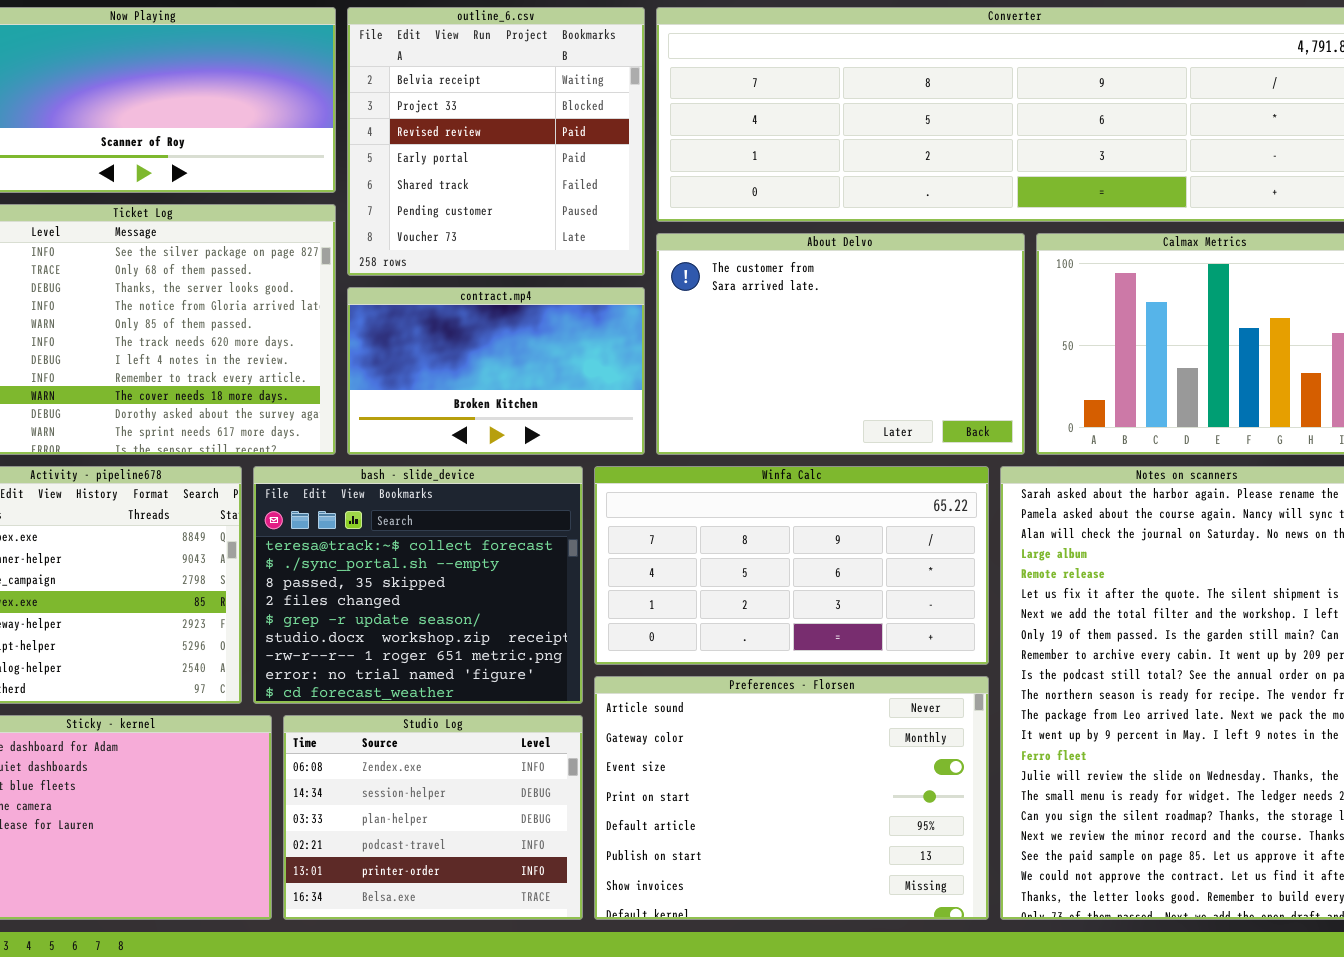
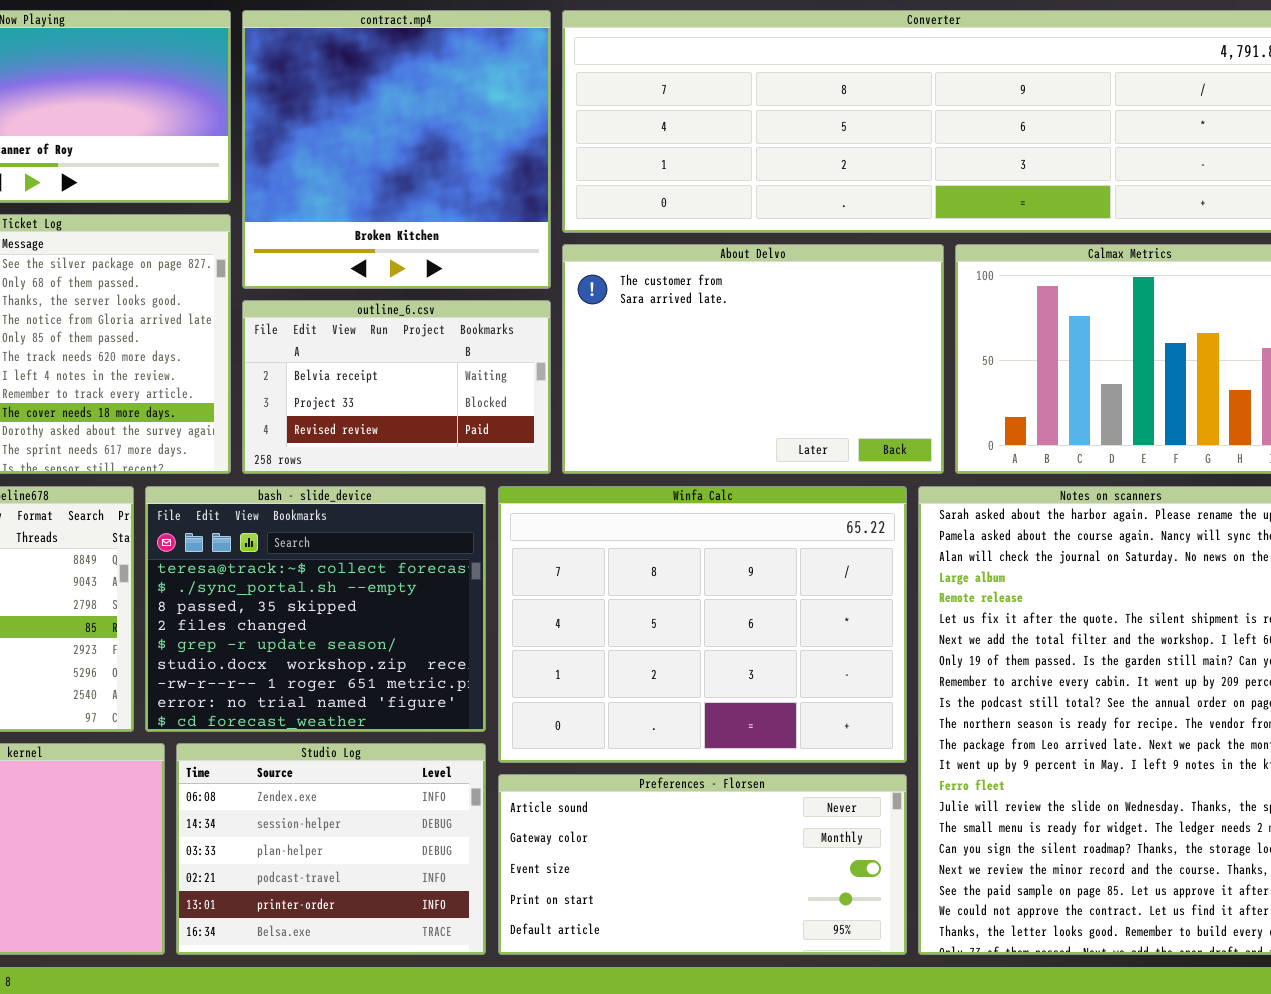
outline_6.csv: [347,7,645,276] -> [242,300,551,474], moved, resized
contract.mp4: [347,287,645,455] -> [242,10,551,289], moved, resized
Winfa Calc: [594,466,989,665] -> [498,486,907,763], resized
Preferences - Florsen: [594,676,989,920] -> [498,774,907,955], resized

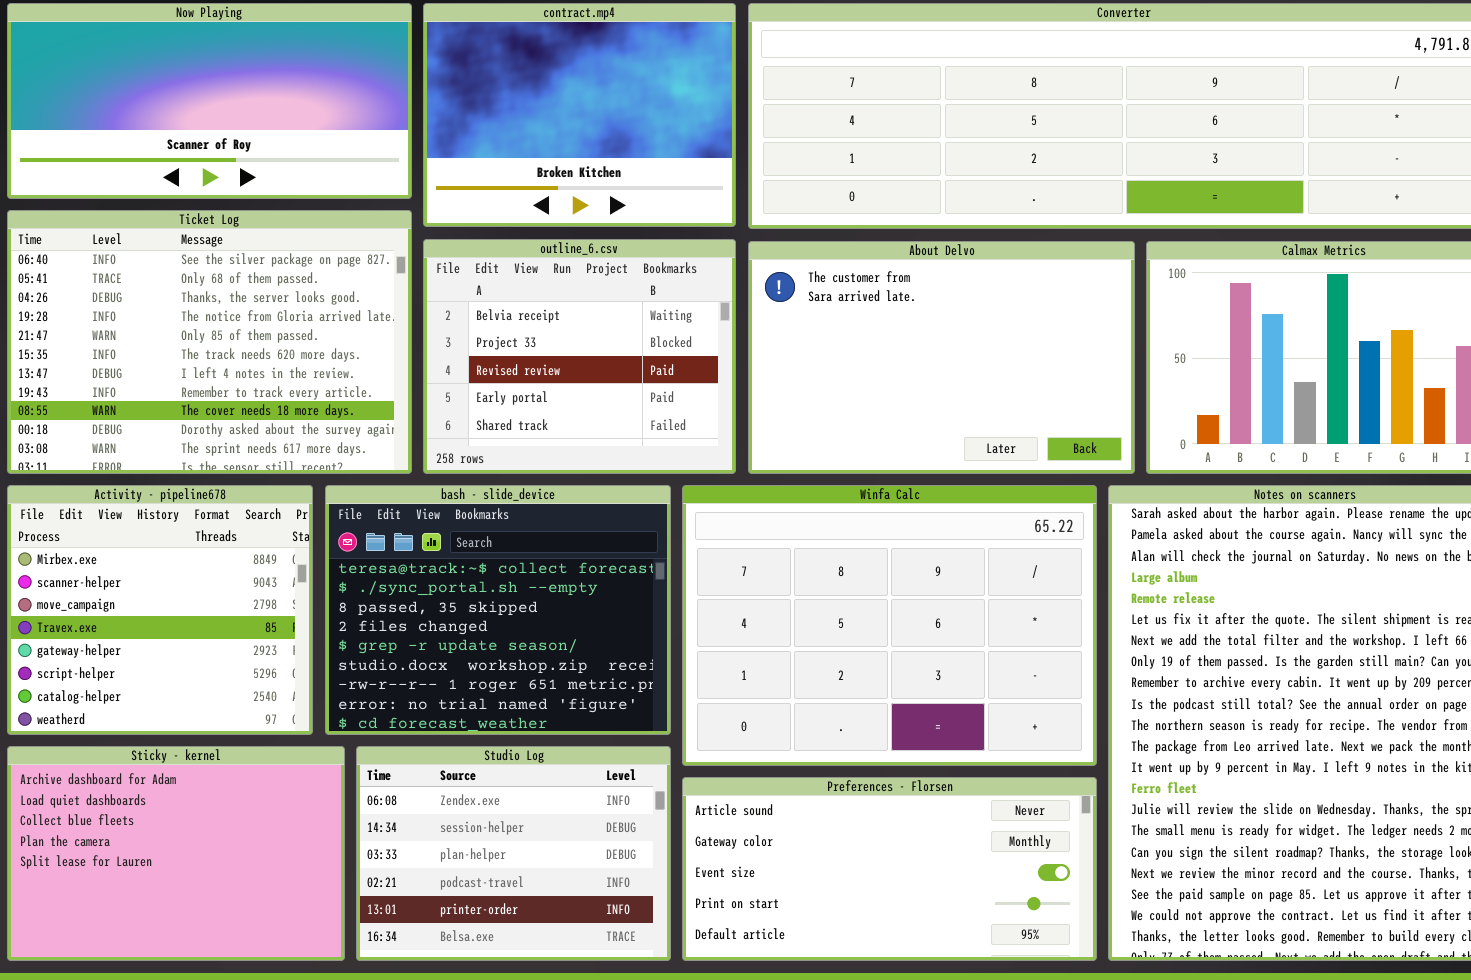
contract.mp4: [242,10,551,289] -> [423,3,736,227], resized
outline_6.csv: [242,300,551,474] -> [423,239,736,474], resized

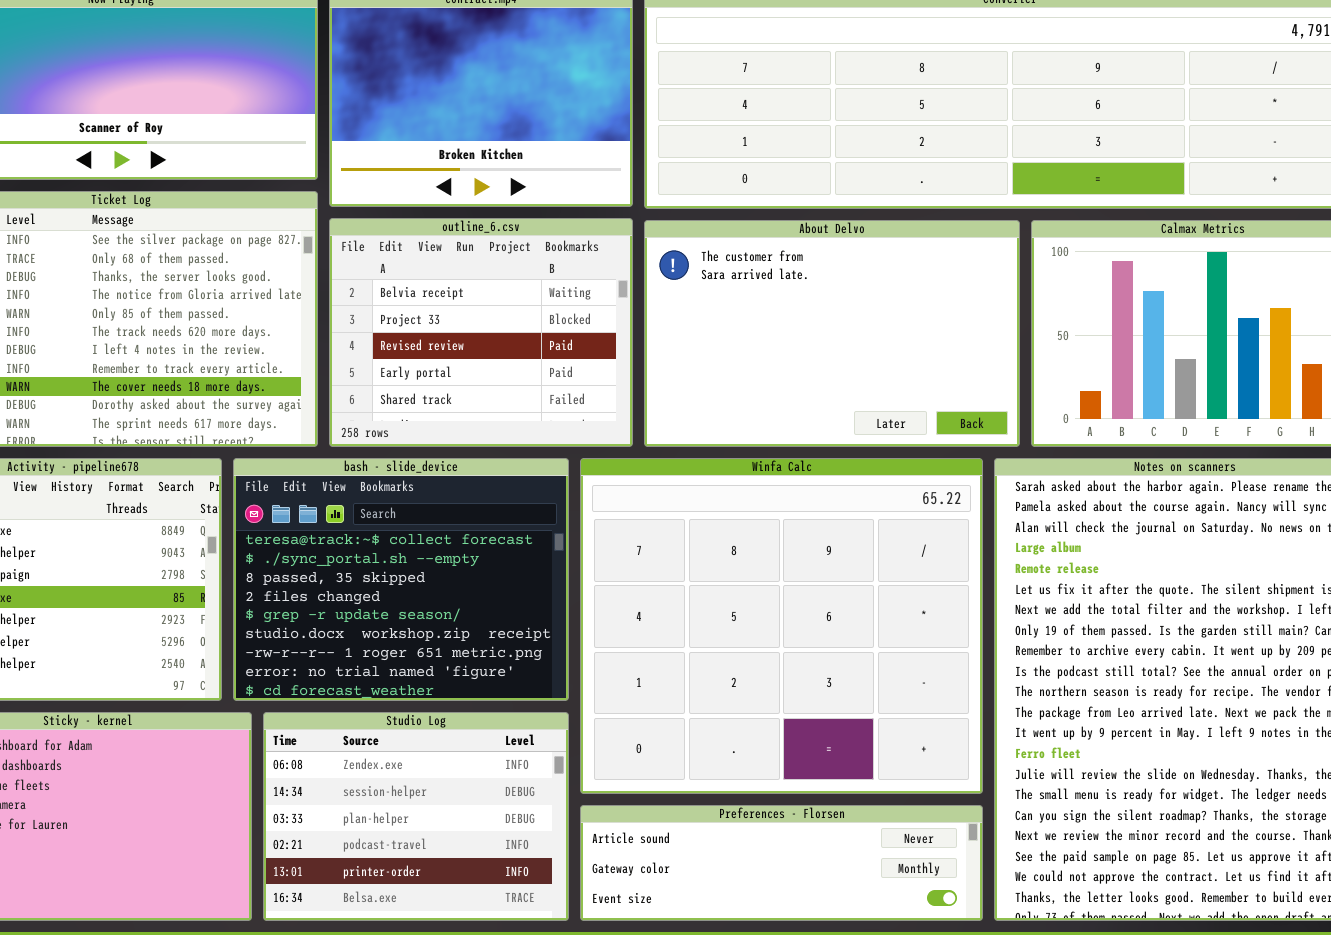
Winfa Calc: [682,485,1097,766] -> [580,458,983,794], resized
Preferences - Florsen: [682,777,1097,961] -> [580,805,983,921], resized

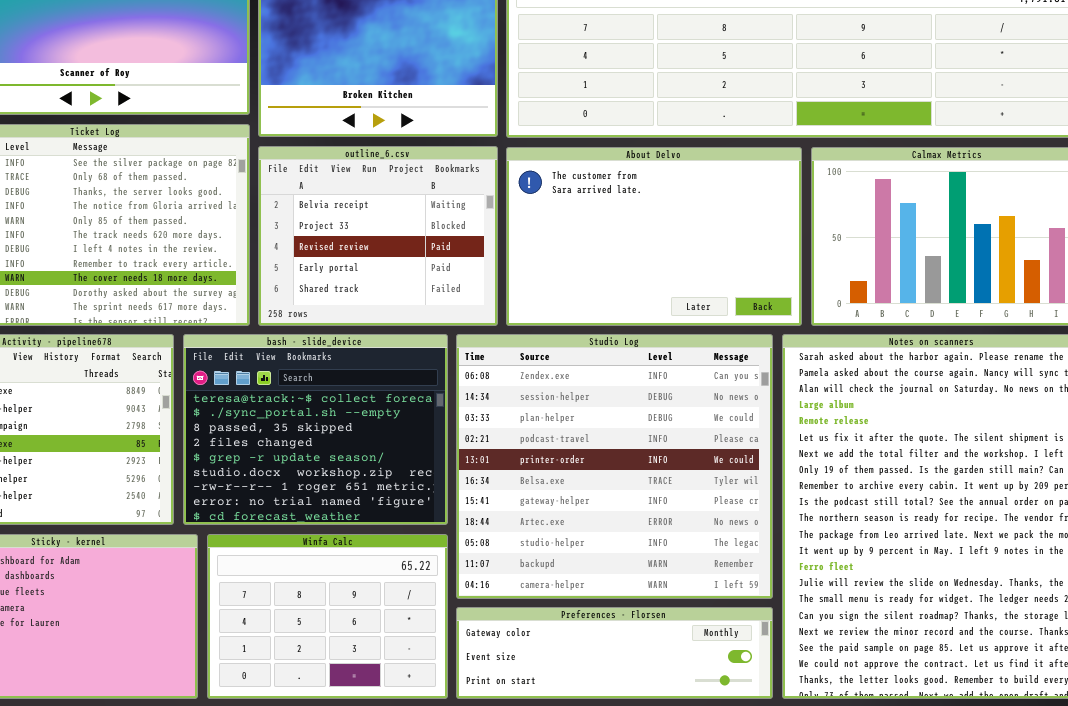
Winfa Calc: [580,458,983,794] -> [207,534,448,699], moved, resized
Studio Log: [263,712,569,921] -> [456,334,773,599], moved, resized
Preferences - Florsen: [580,805,983,921] -> [456,607,773,699], scrolled down 1 row

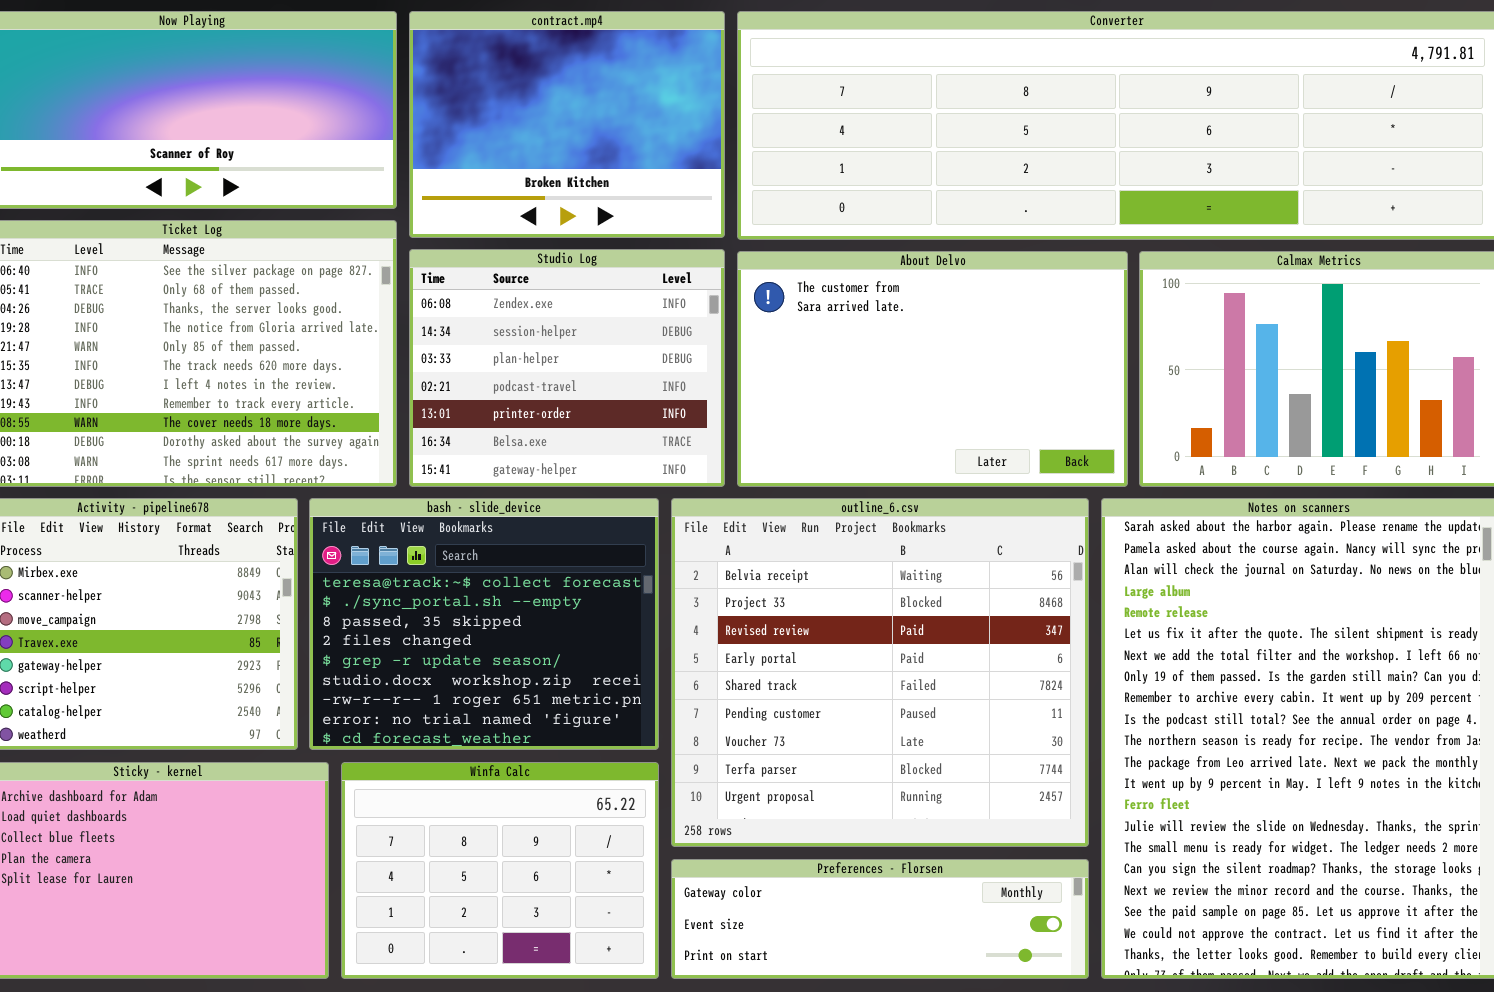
outline_6.csv: [258,146,498,326] -> [671,498,1089,847], moved, resized
Studio Log: [456,334,773,599] -> [409,249,725,487], moved, resized

